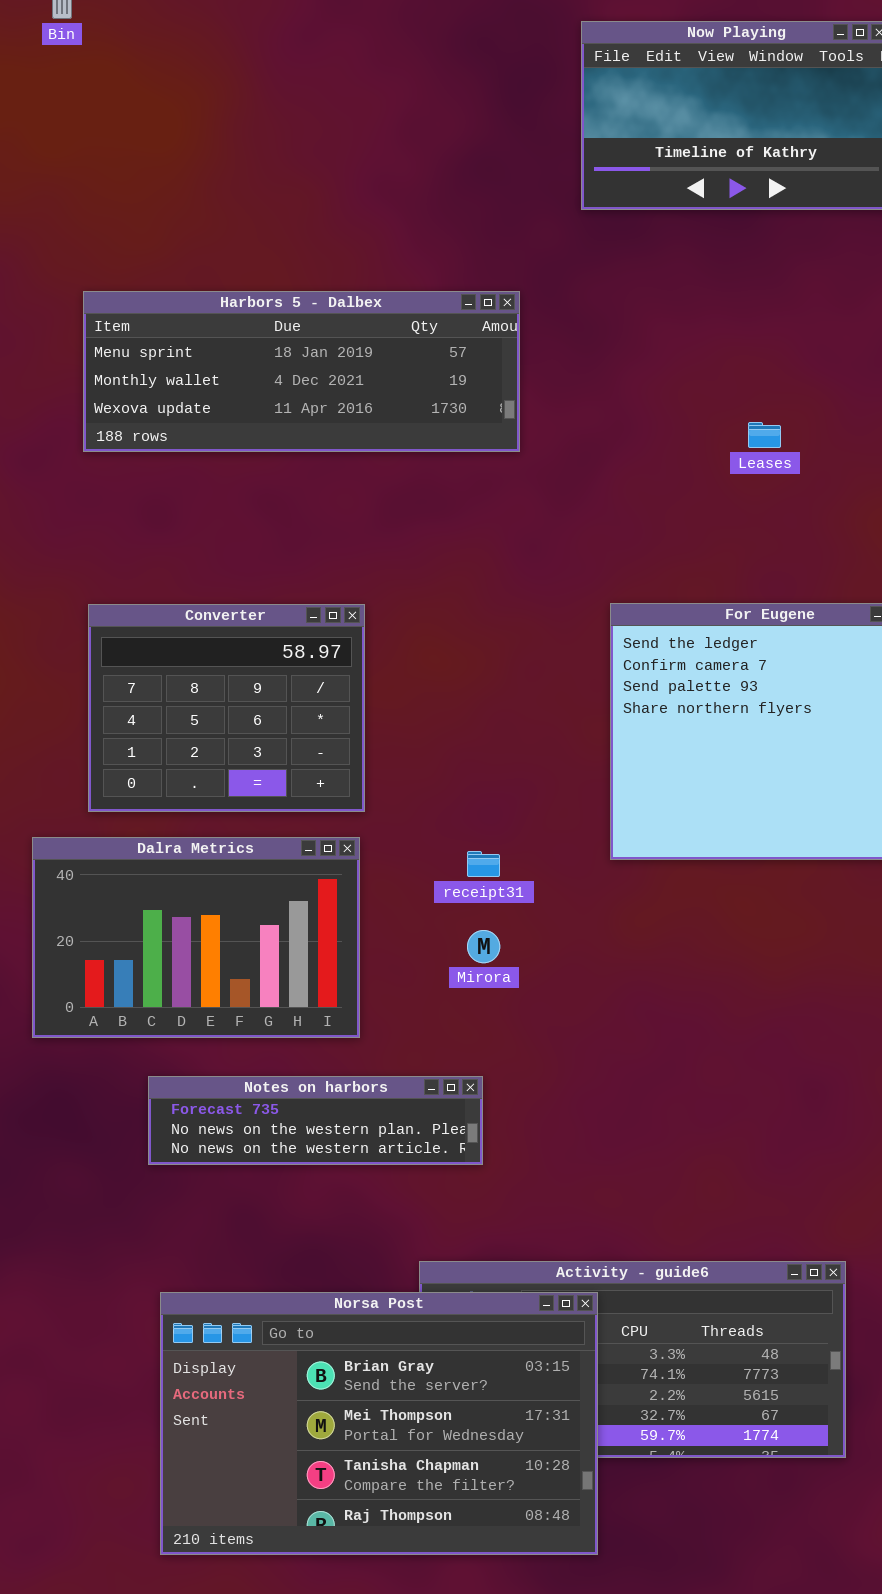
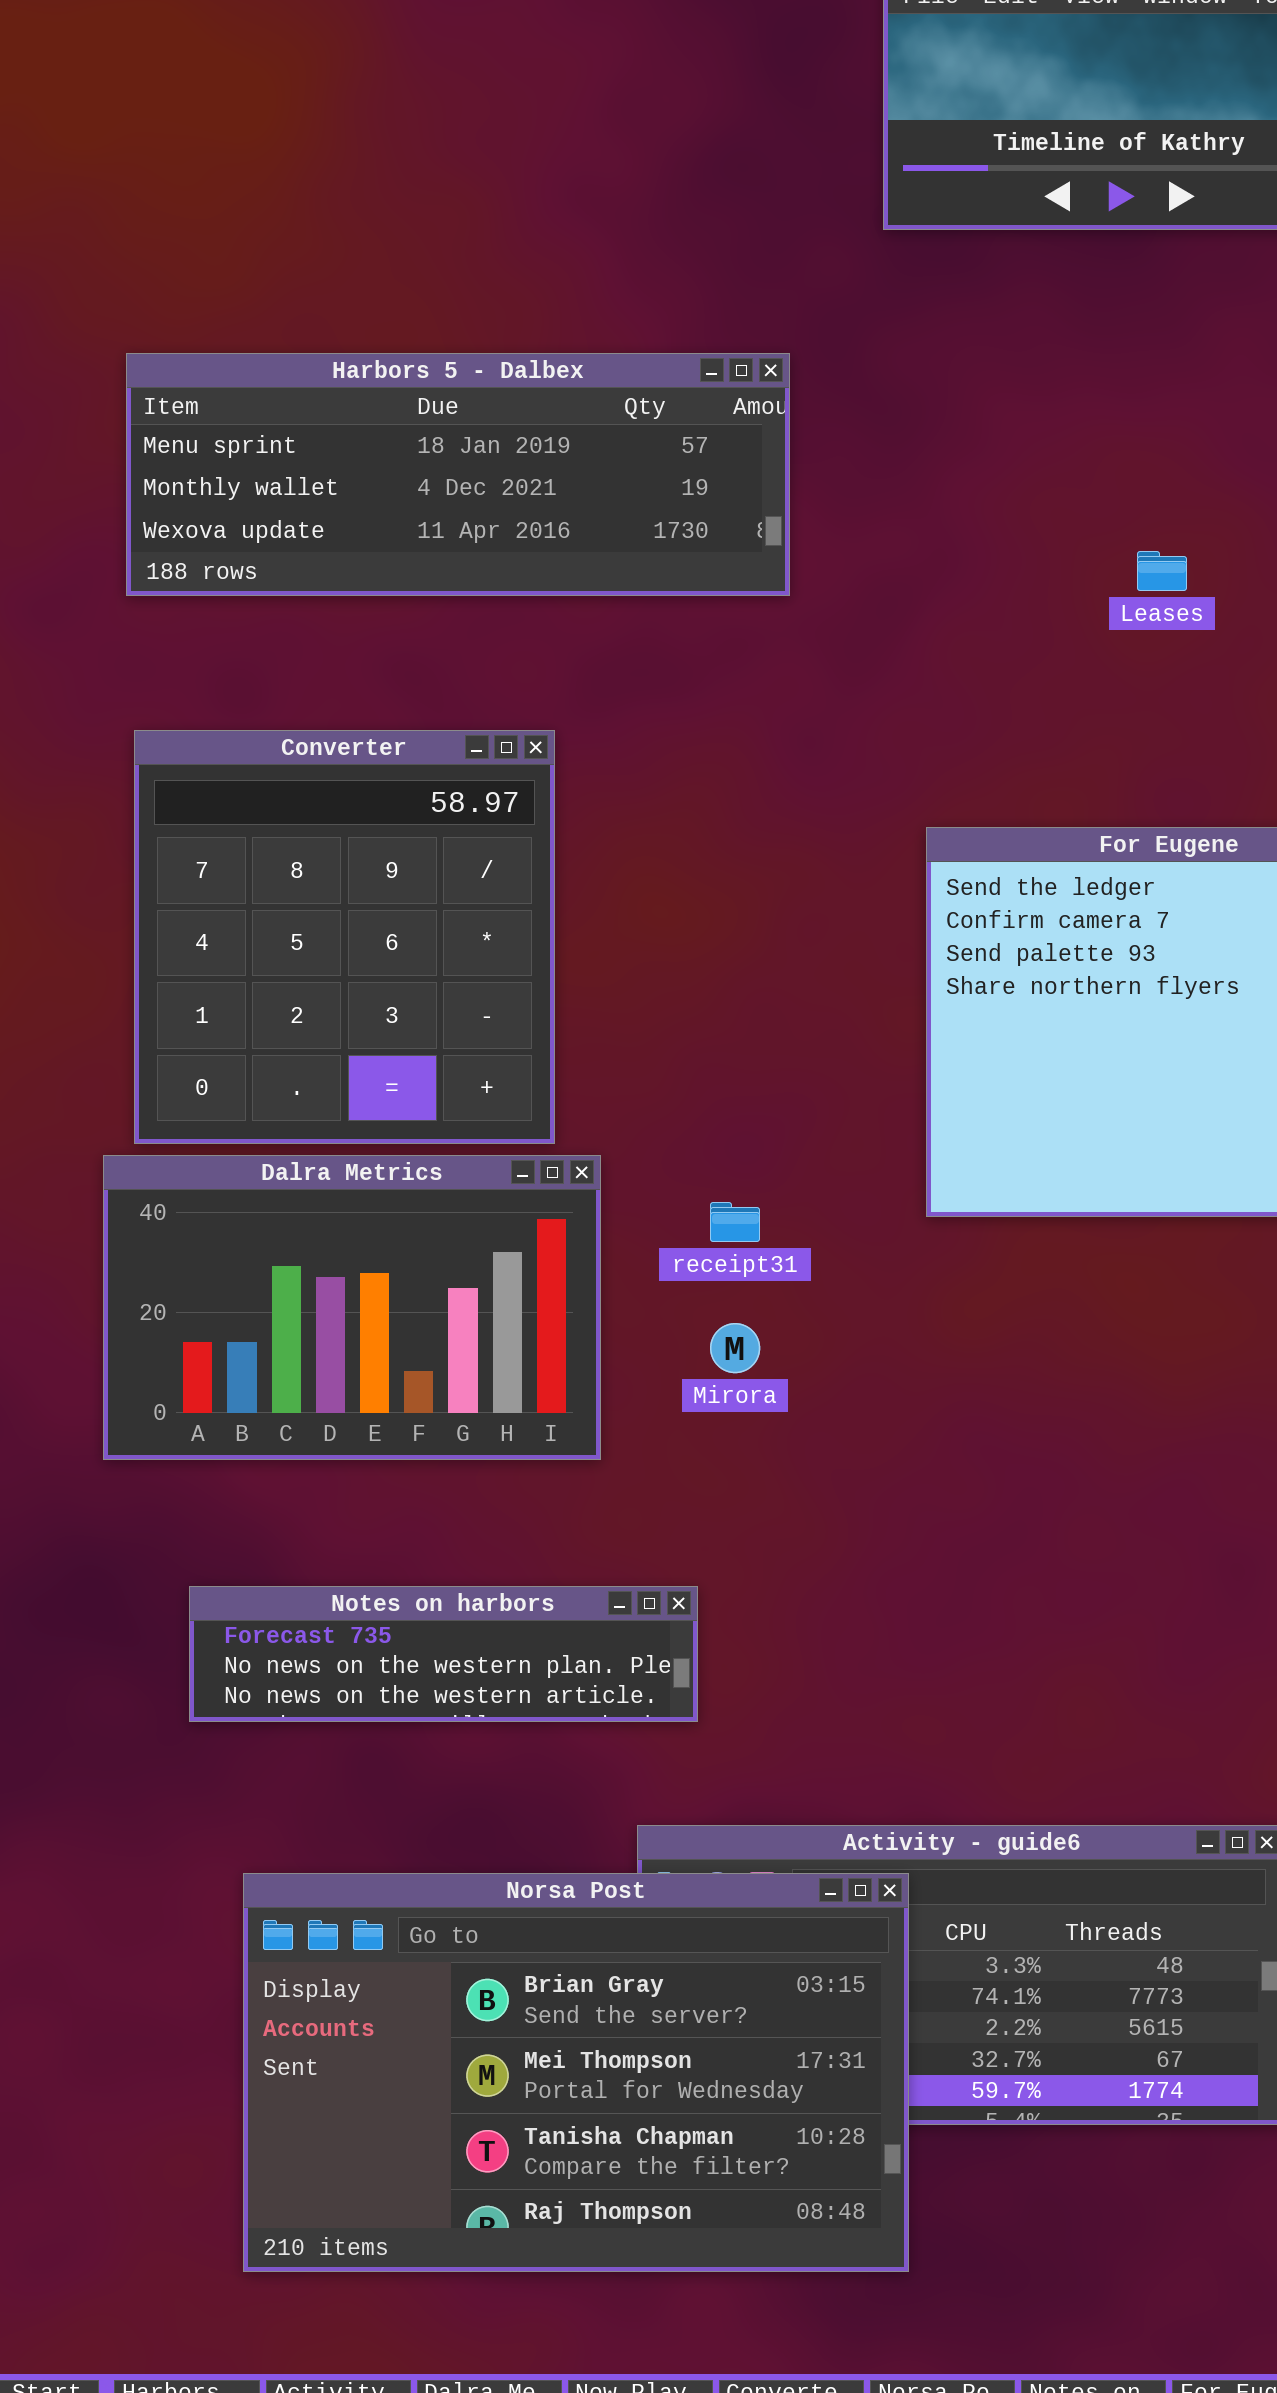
Converter: [88,604,365,812] -> [134,730,555,1144], resized
Dalra Metrics: [32,837,360,1038] -> [103,1155,601,1460], moved
Notes on harbors: [148,1076,483,1165] -> [189,1586,698,1722], moved

